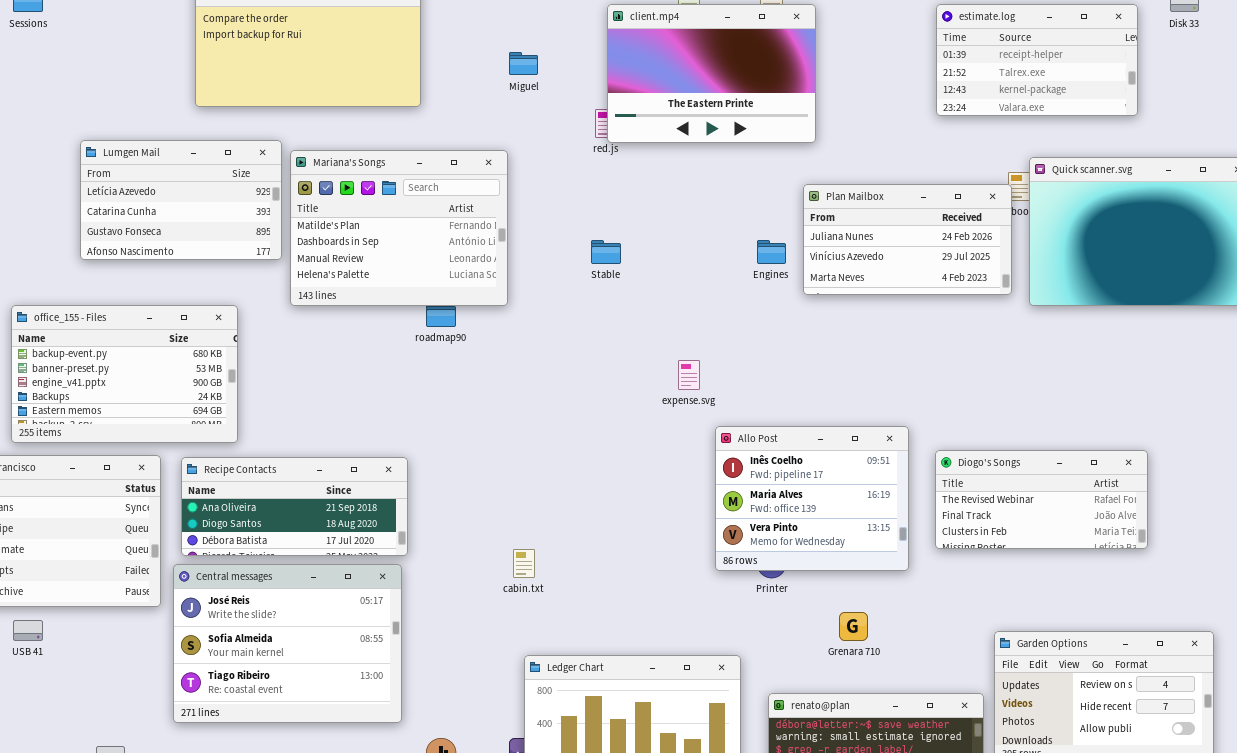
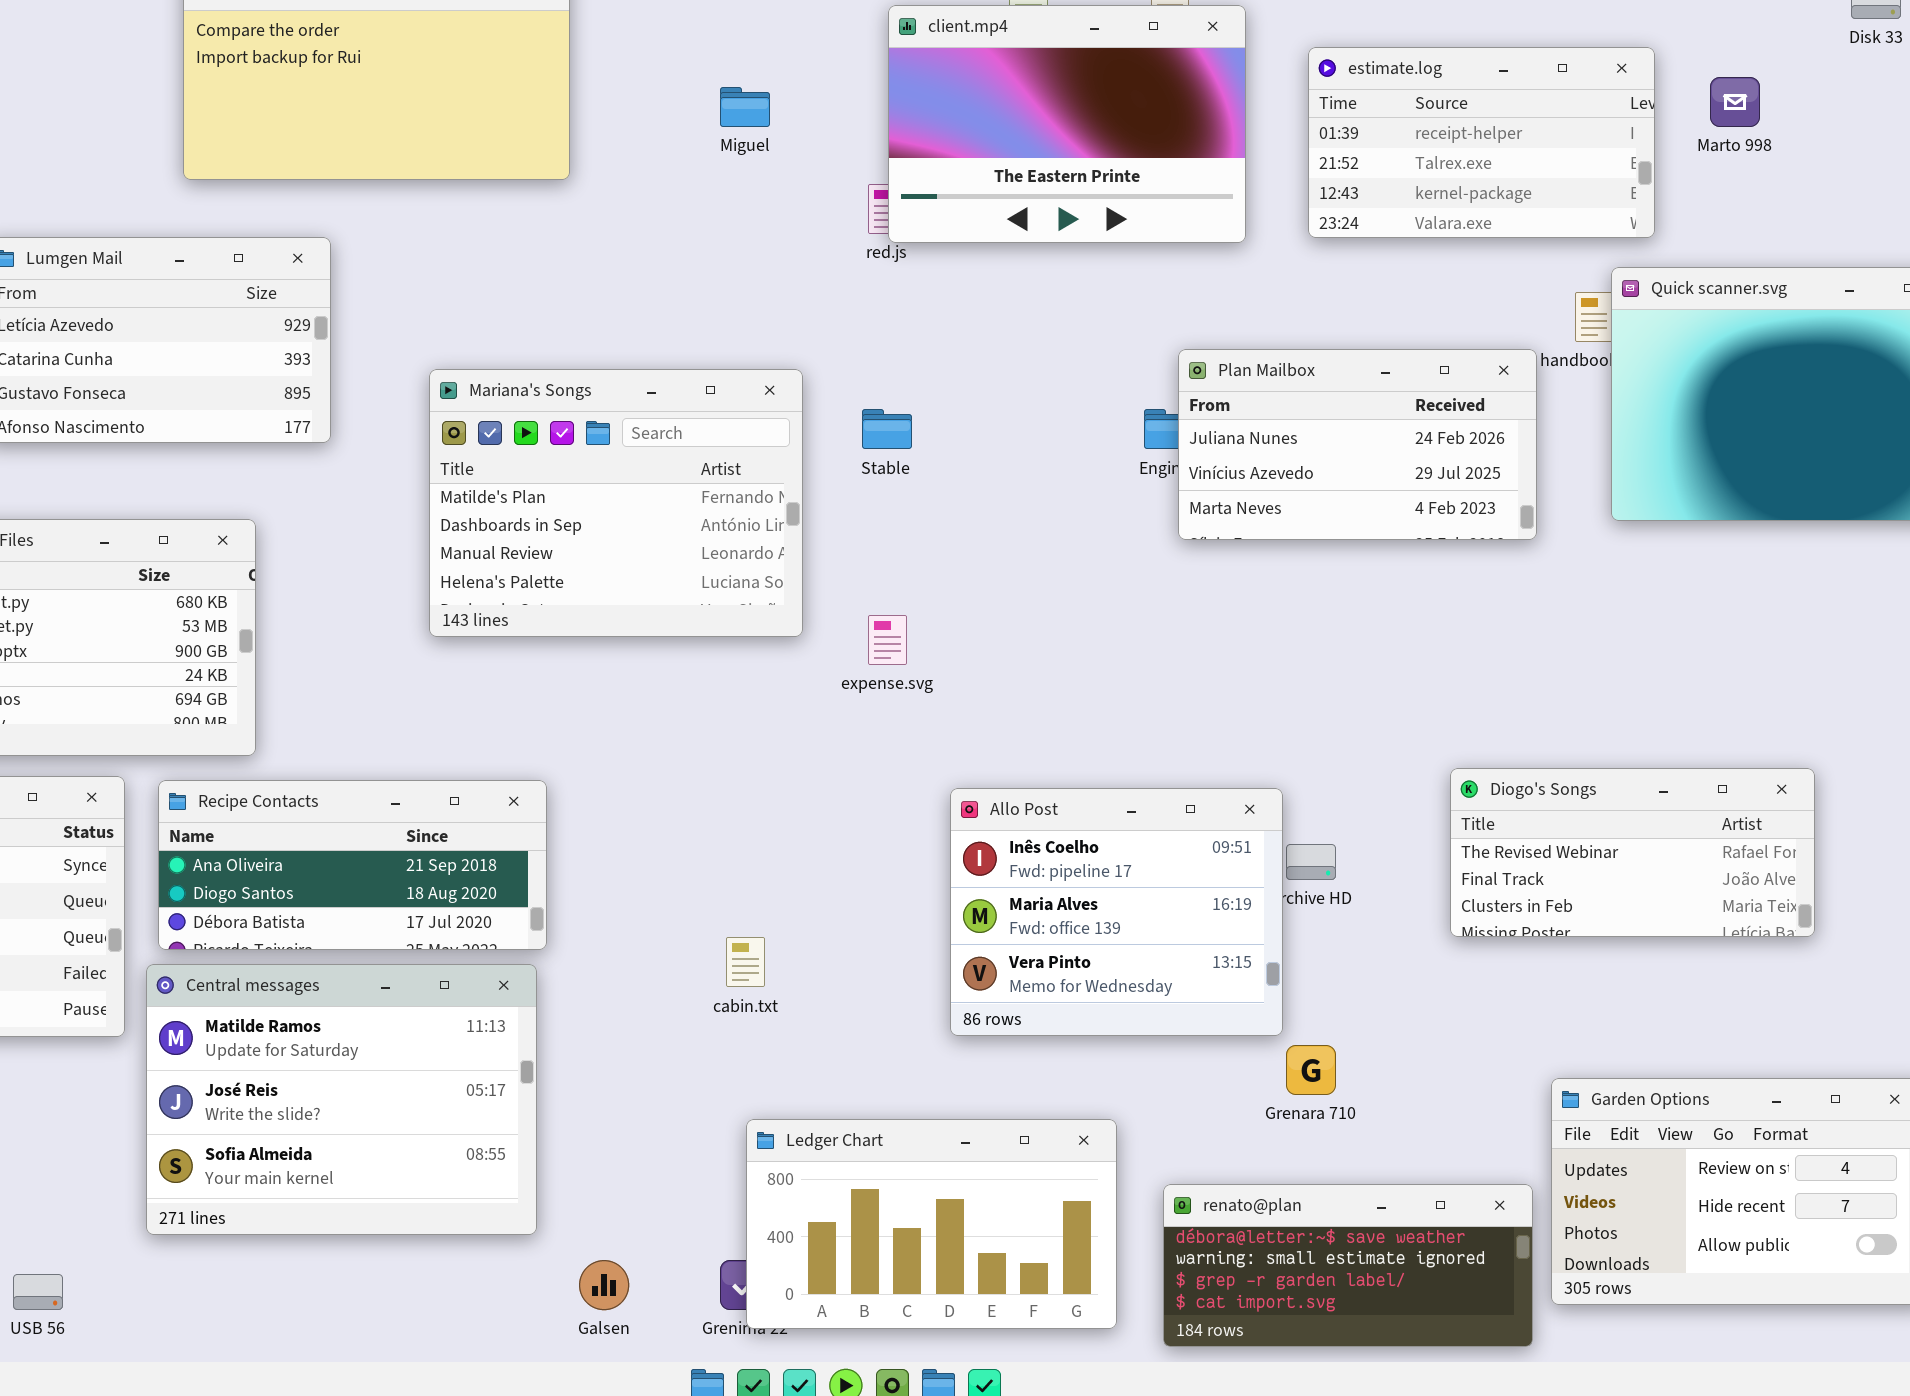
estimate.log: [936,4,1138,116] -> [1308,47,1655,238], moved
Mariana's Songs: [290,150,508,306] -> [429,369,803,637], moved
Plan Mailbox: [803,184,1012,295] -> [1178,349,1537,540], moved
expense.svg: [678,360,700,390] -> [868,615,907,665], moved
Allo Post: [715,426,909,571] -> [950,788,1283,1036], moved
Central messages: [173,564,402,723] -> [146,964,537,1235], scrolled up 1 row

